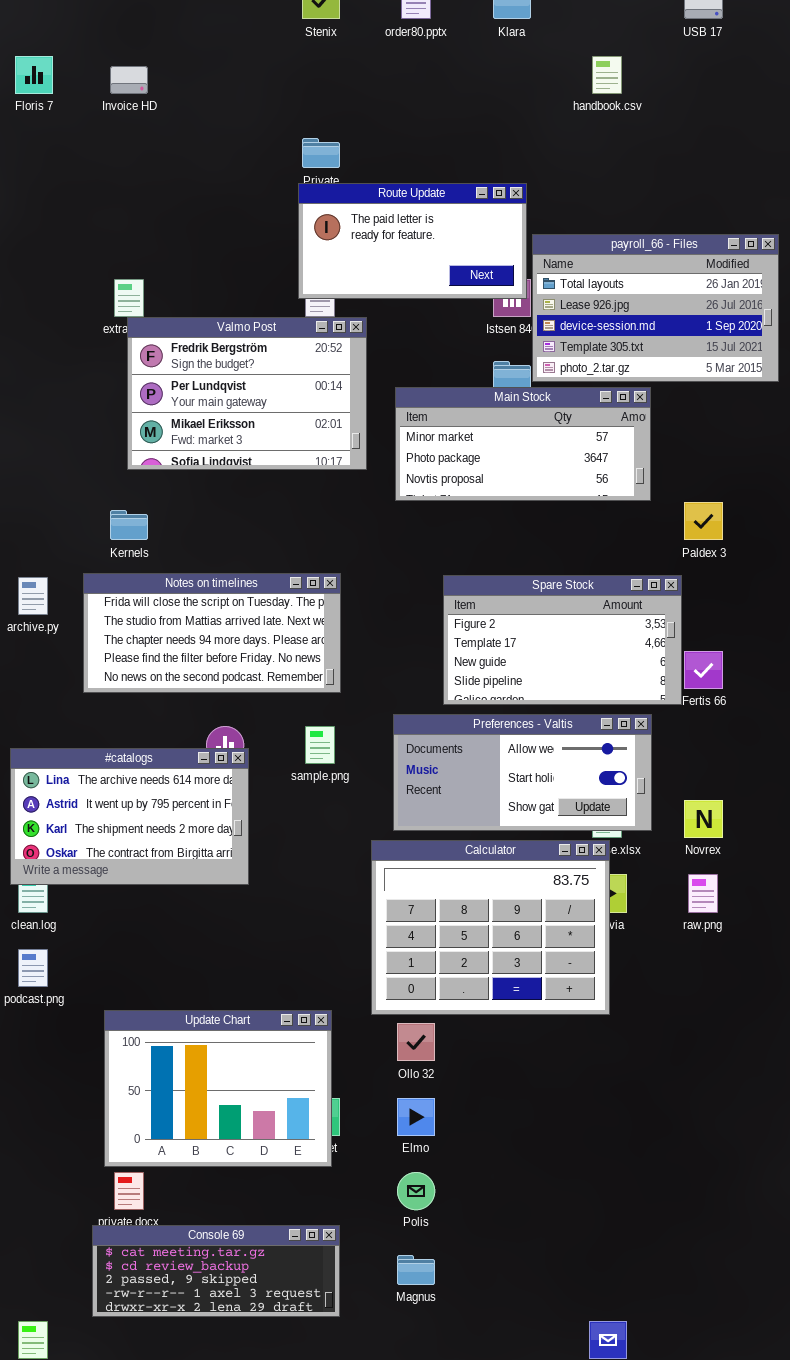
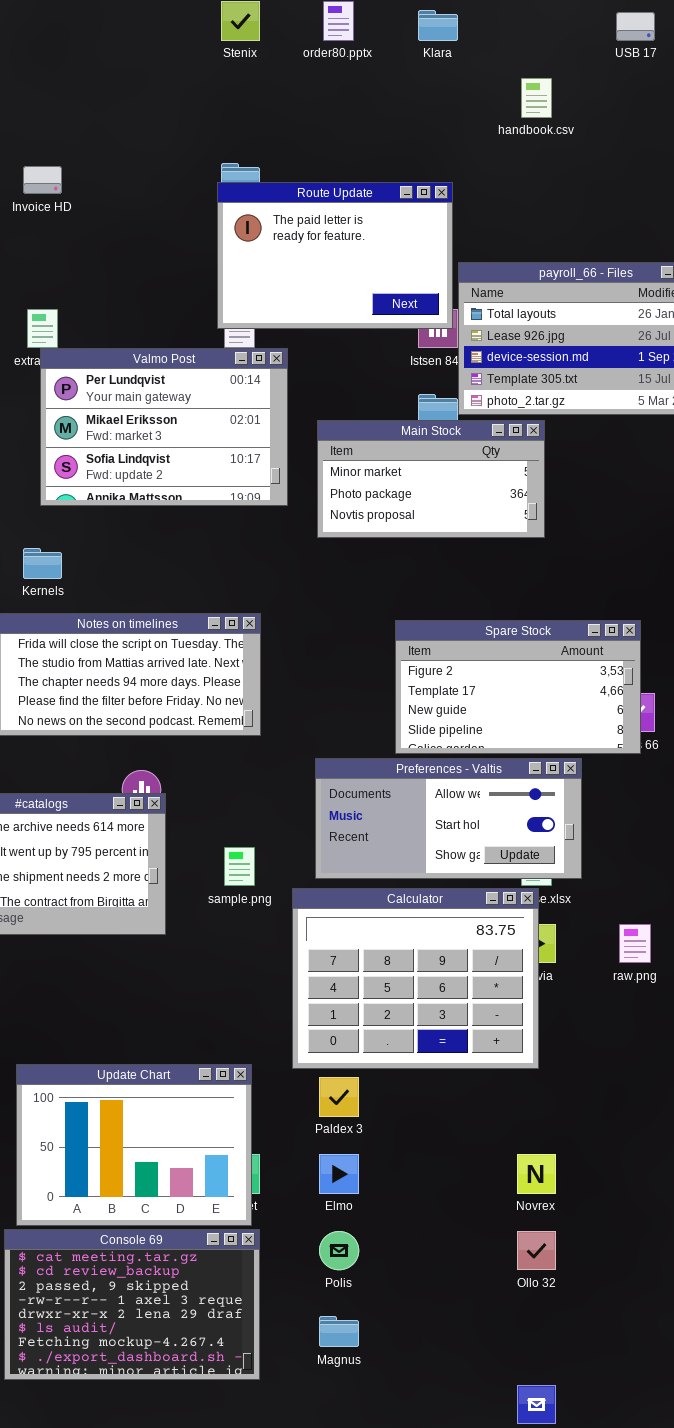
Invoice HD: [110,66,148,94] -> [23,166,62,194], moved
Route Update: [298,183,527,299] -> [217,182,453,329], resized
Valmo Post: [127,317,367,470] -> [40,348,288,506], scrolled down 1 row
Main Stock: [395,387,651,501] -> [317,420,545,538], resized
Paldex 3: [684,502,723,540] -> [319,1077,359,1117], moved
Spare Stock: [443,575,682,705] -> [395,620,641,754], moved
sample.png: [305,726,335,764] -> [224,847,255,886], moved
Novrex: [684,800,723,838] -> [517,1154,556,1194], moved
Ollo 32: [397,1023,435,1061] -> [517,1231,556,1270], moved
Console 69: [92,1225,340,1317] -> [4,1229,260,1380], resized

